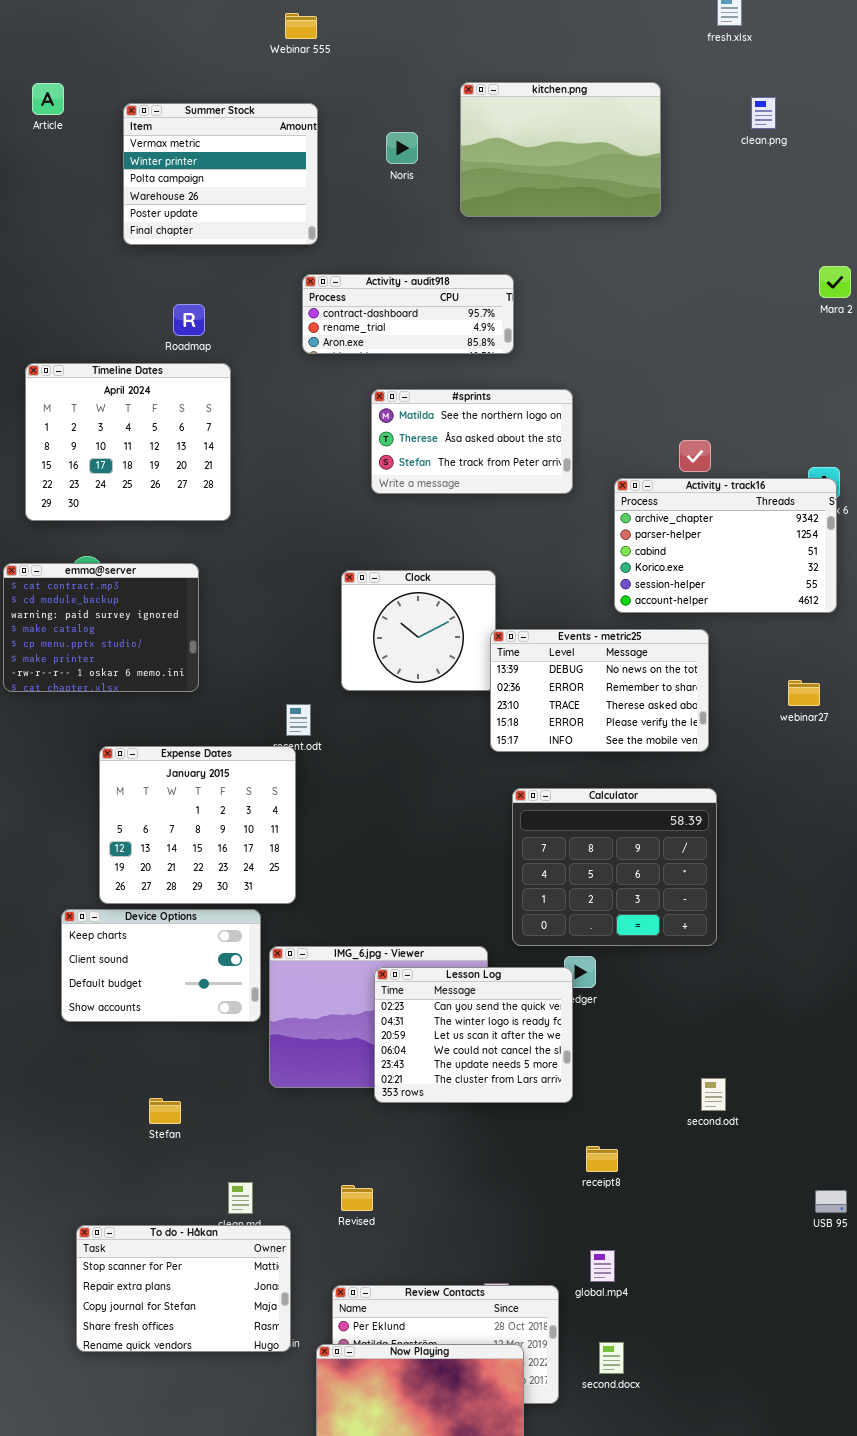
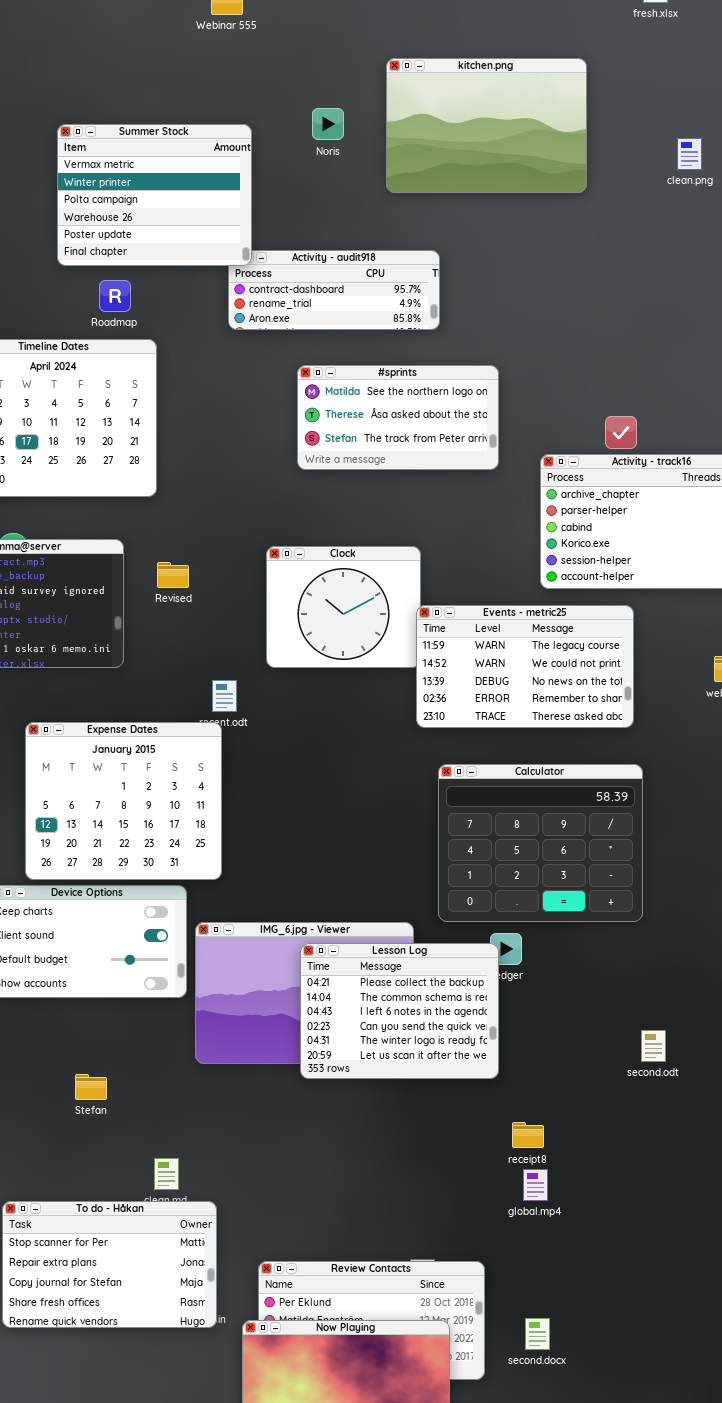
clean.png: [751,97,776,129] -> [677,138,702,170], moved
Summer Stock: [123,103,318,245] -> [57,124,252,266], moved
Events - metric25: [490,629,709,752] -> [416,605,634,728], scrolled up 2 rows
Lesson Log: [374,967,573,1103] -> [300,943,499,1079], scrolled up 3 rows
second.odt: [701,1078,726,1111] -> [641,1030,666,1062], moved
Revised: [341,1185,373,1211] -> [157,562,189,588], moved
global.mp4: [590,1250,615,1282] -> [523,1169,548,1201], moved

